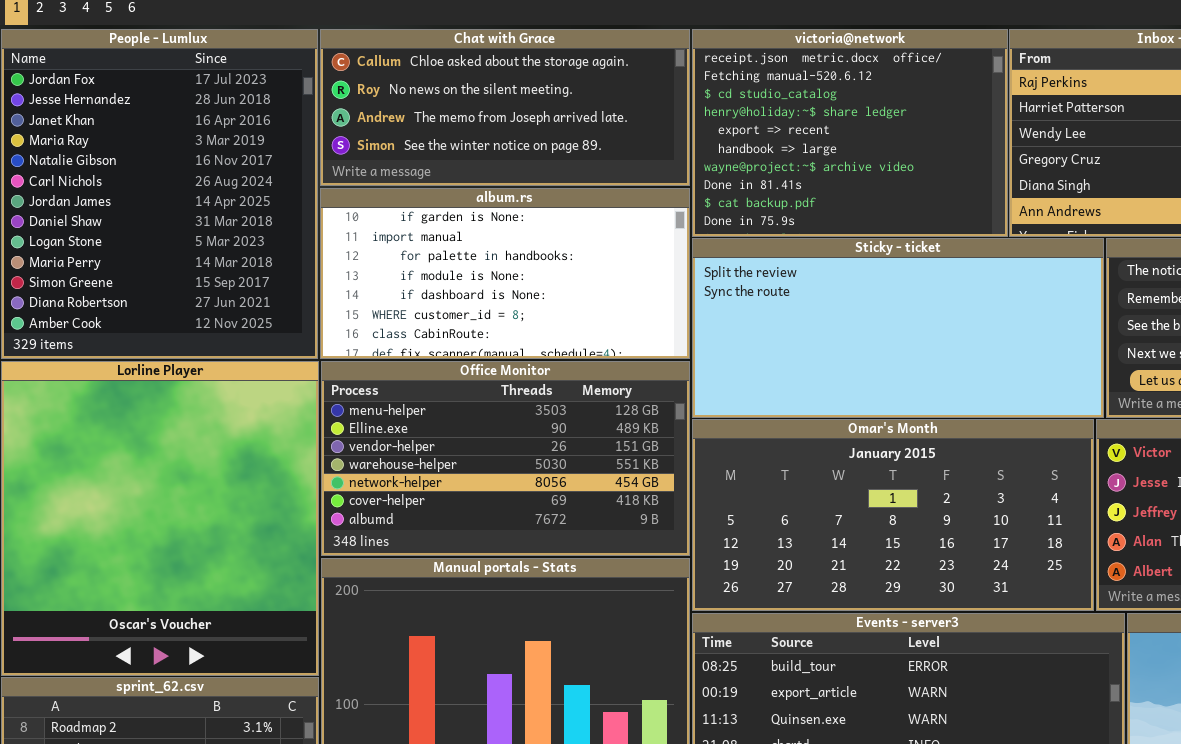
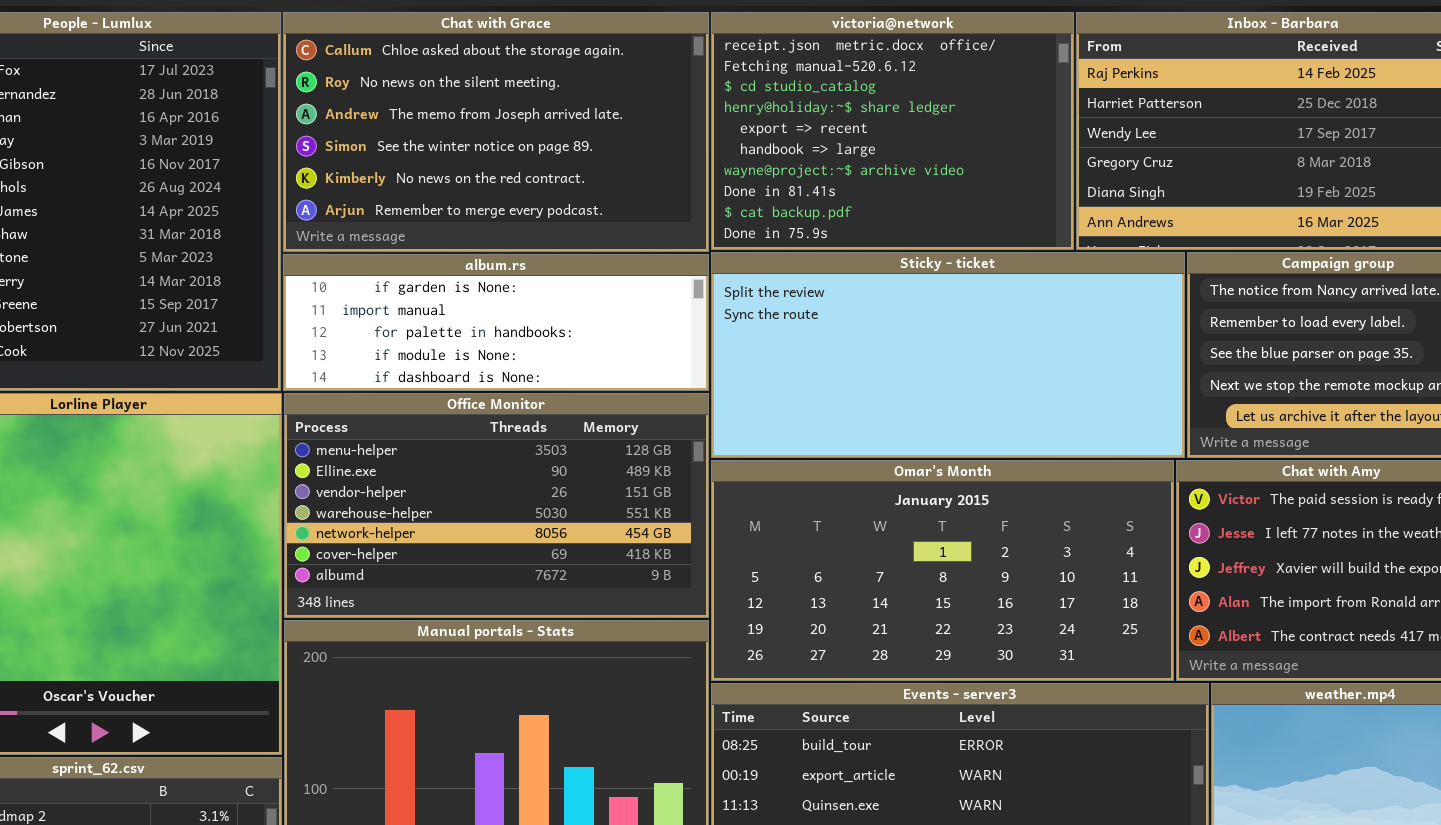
Chat with Grace: [320,29,690,186] -> [283,12,709,252], resized
album.rs: [320,188,690,359] -> [283,254,709,391], resized

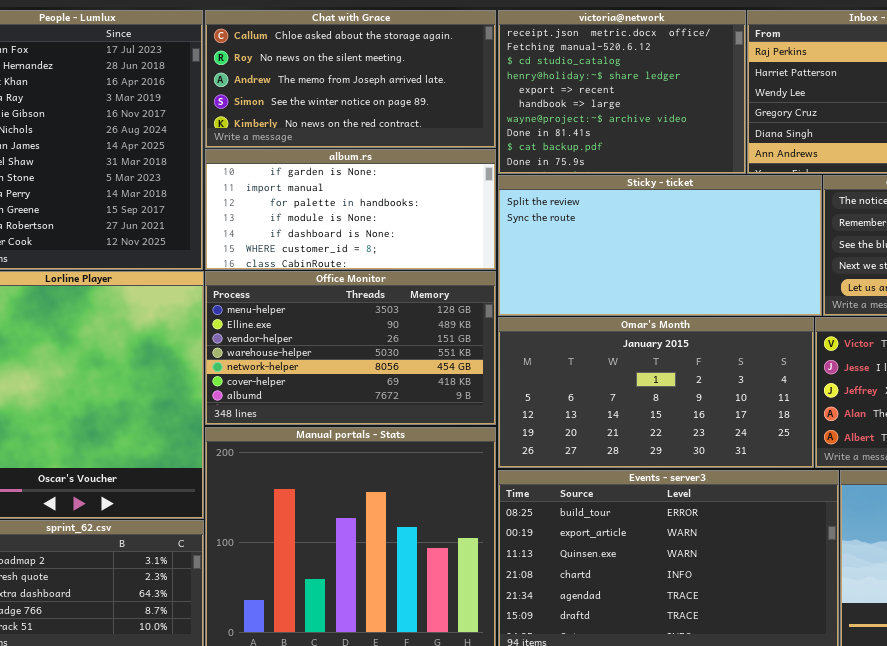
Chat with Grace: [283,12,709,252] -> [205,10,496,148], resized
album.rs: [283,254,709,391] -> [205,149,496,270], resized

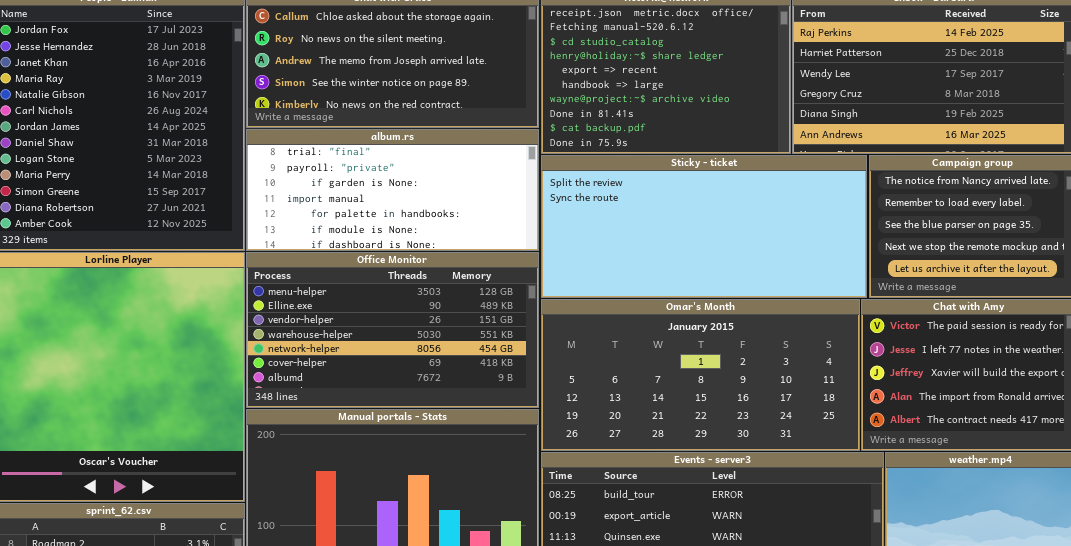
album.rs: [205,149,496,270] -> [246,129,539,251], scrolled up 2 rows

